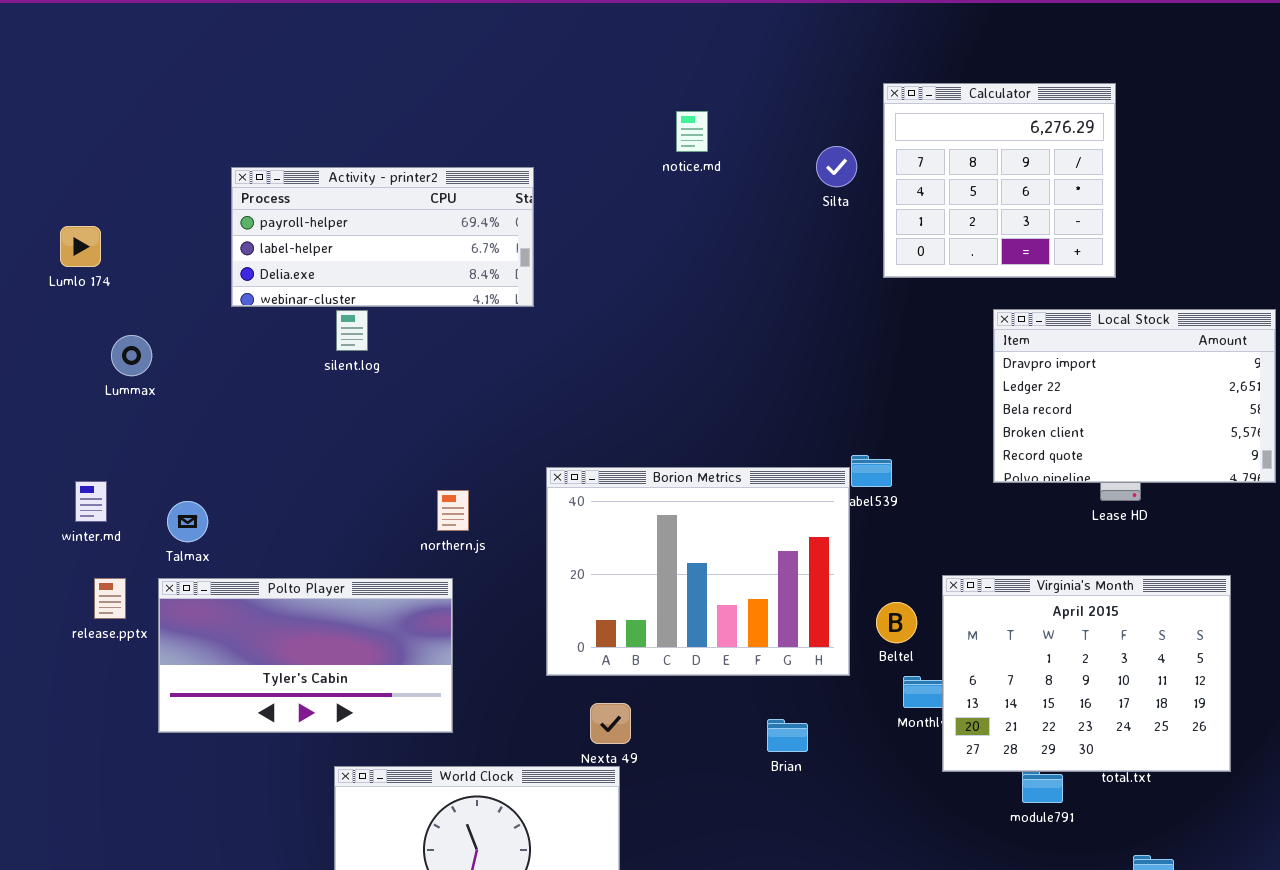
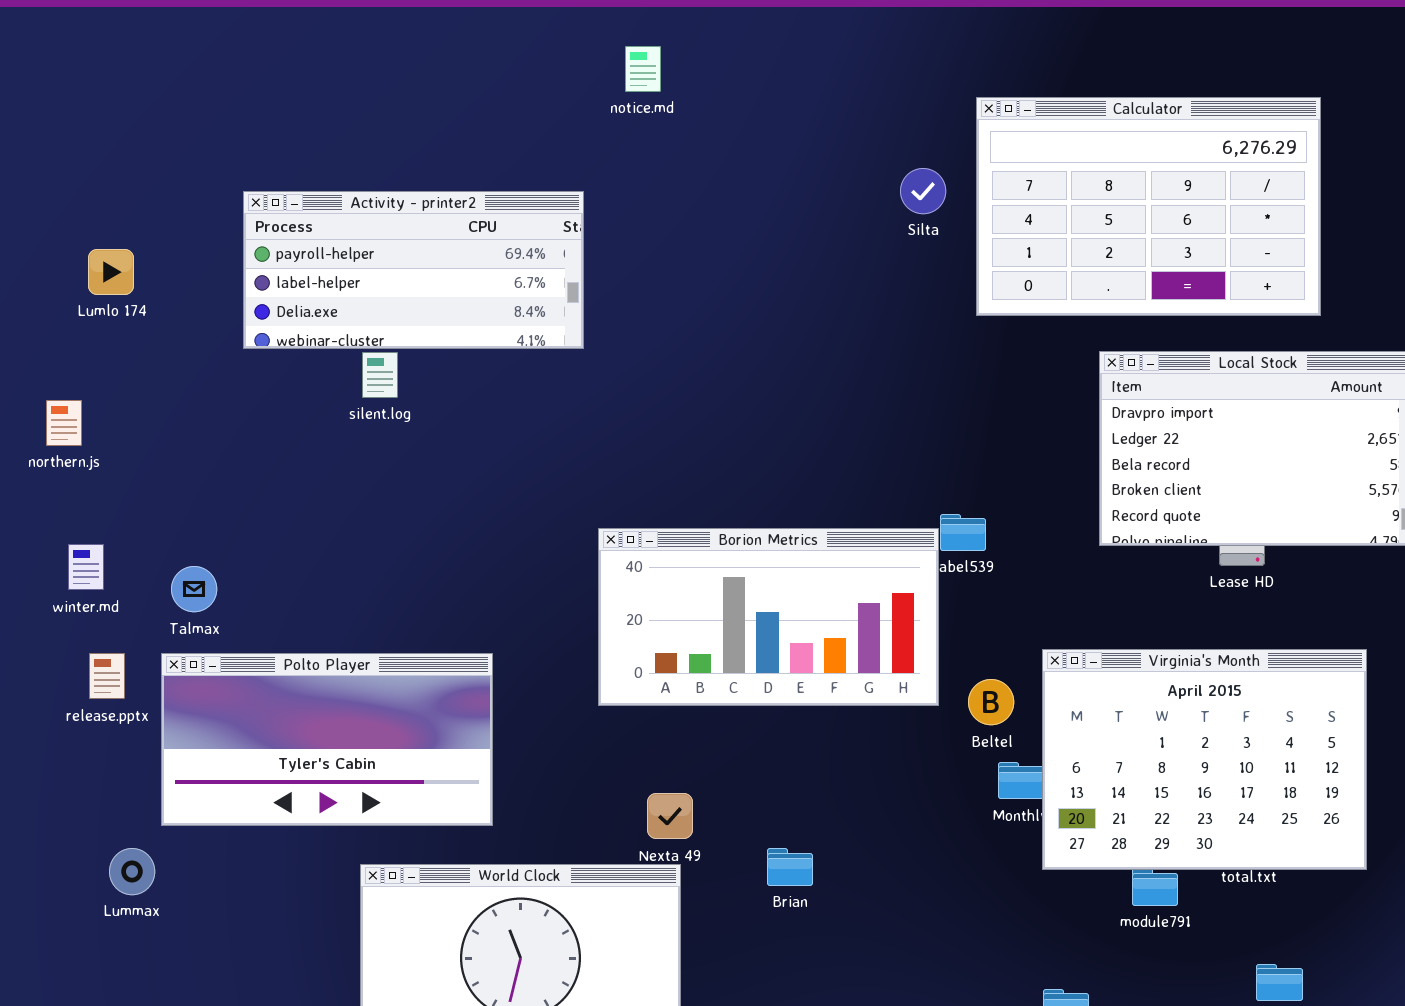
Calculator: [883,83,1116,278] -> [976,97,1321,316], resized
notice.md: [676,111,708,152] -> [625,46,661,92], moved
Lumlo 174: [60,226,101,267] -> [88,249,134,295], moved
Lummax: [111,335,152,376] -> [109,848,155,895], moved
Borion Metrics: [546,467,850,676] -> [598,528,939,706], resized
northern.js: [437,490,469,531] -> [46,400,82,446], moved
Brian: [767,719,808,752] -> [767,848,813,886], moved

